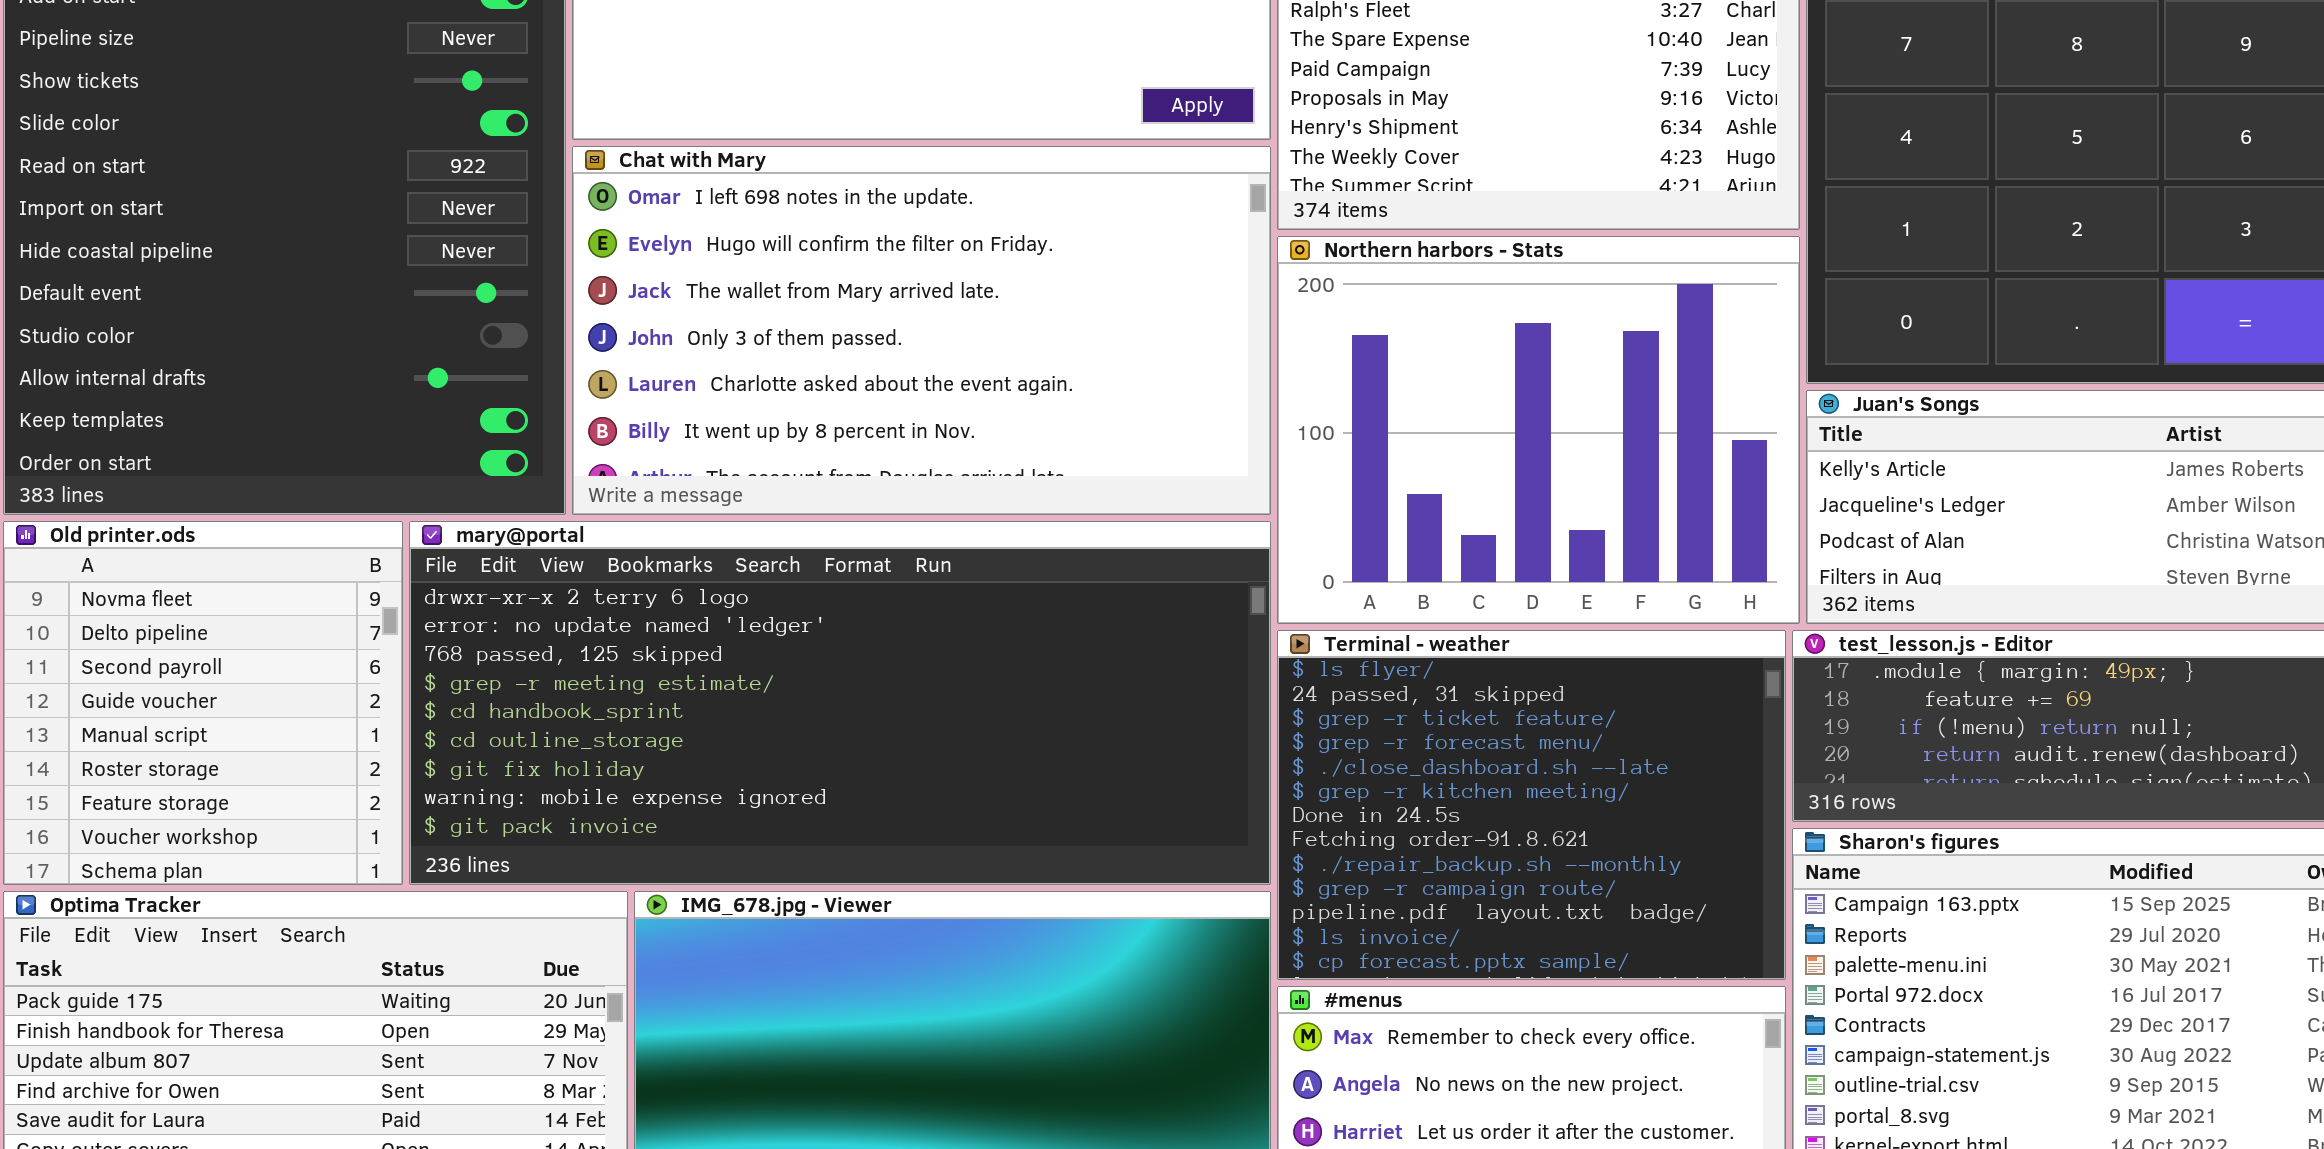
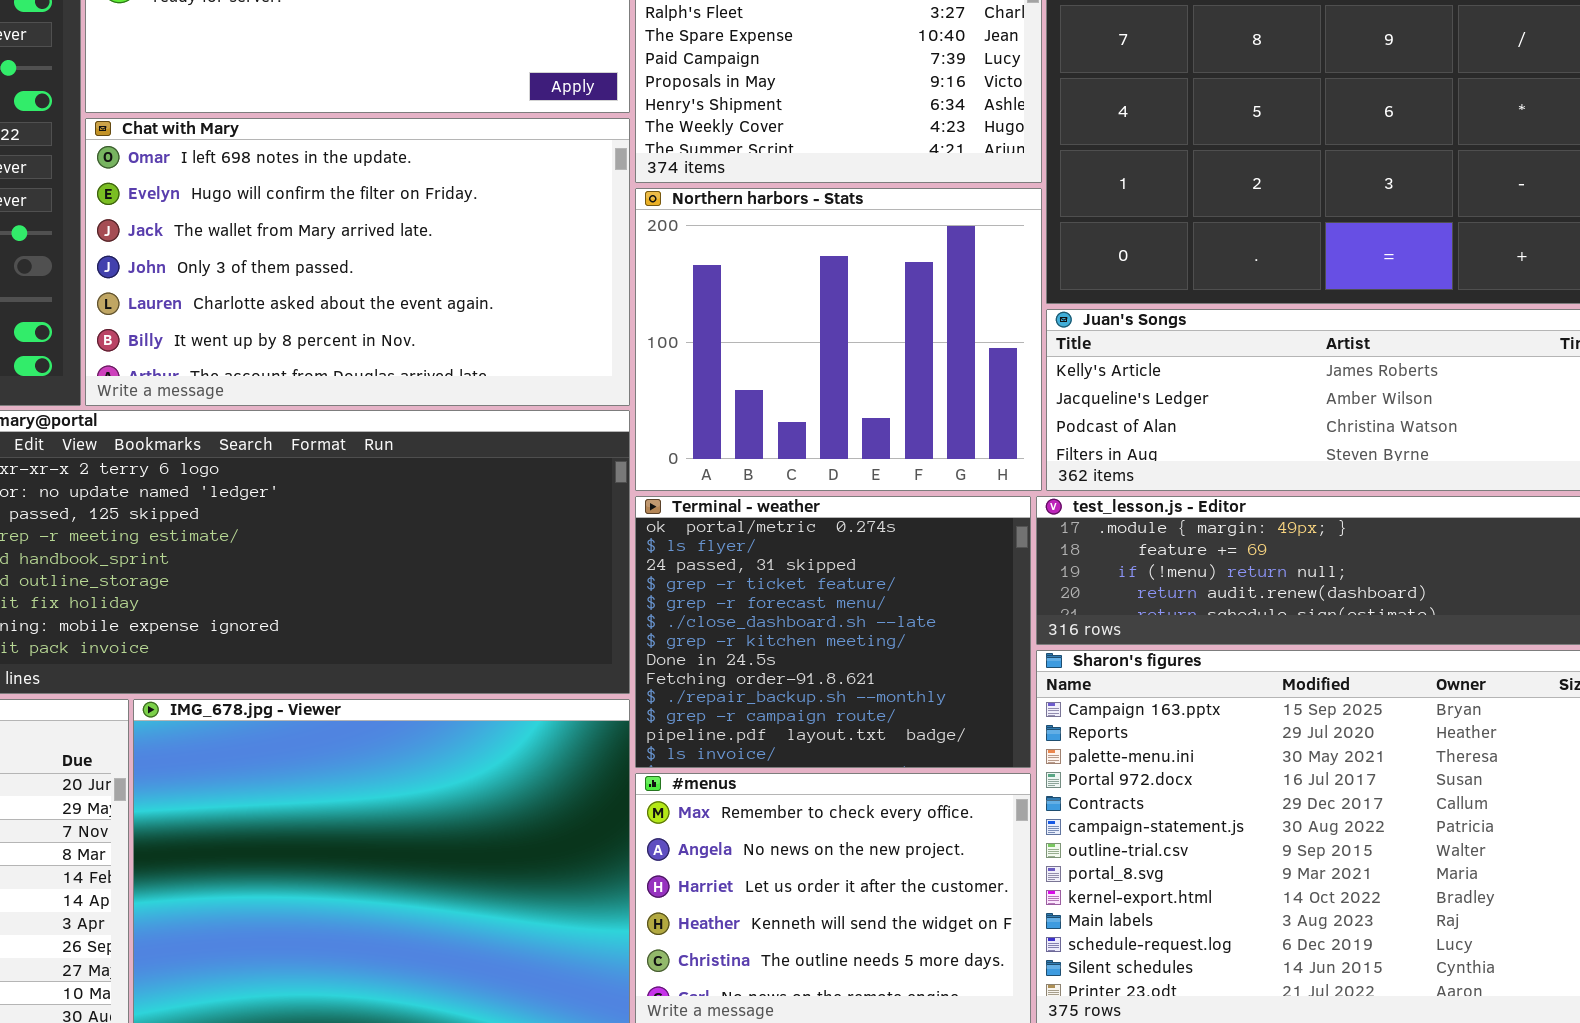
Terminal - weather: [1277,630,1786,980] -> [635,496,1031,768], scrolled up 1 row

